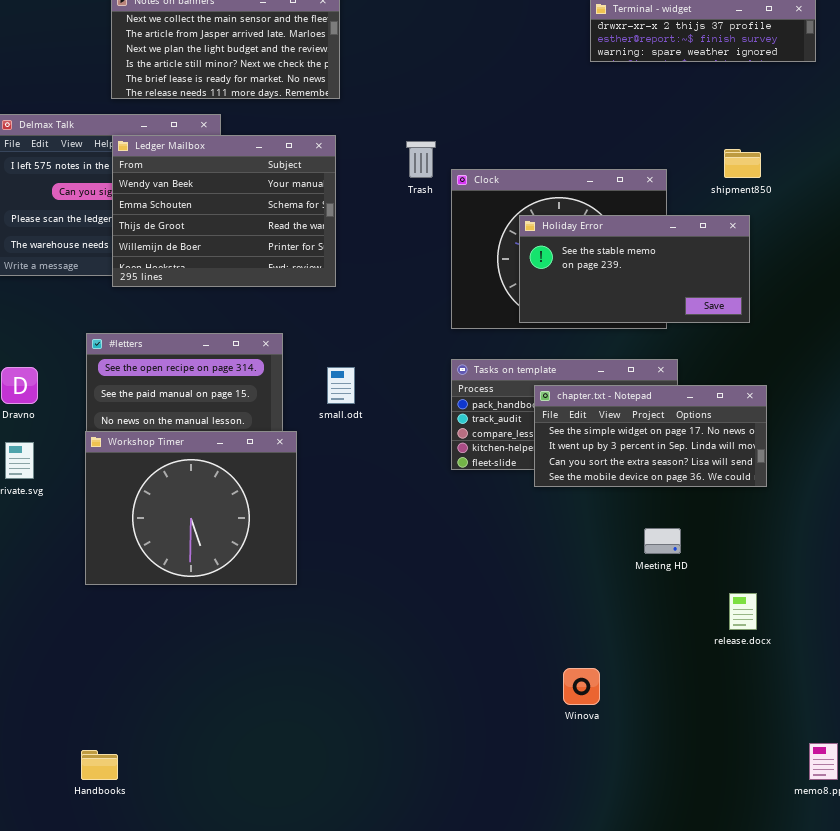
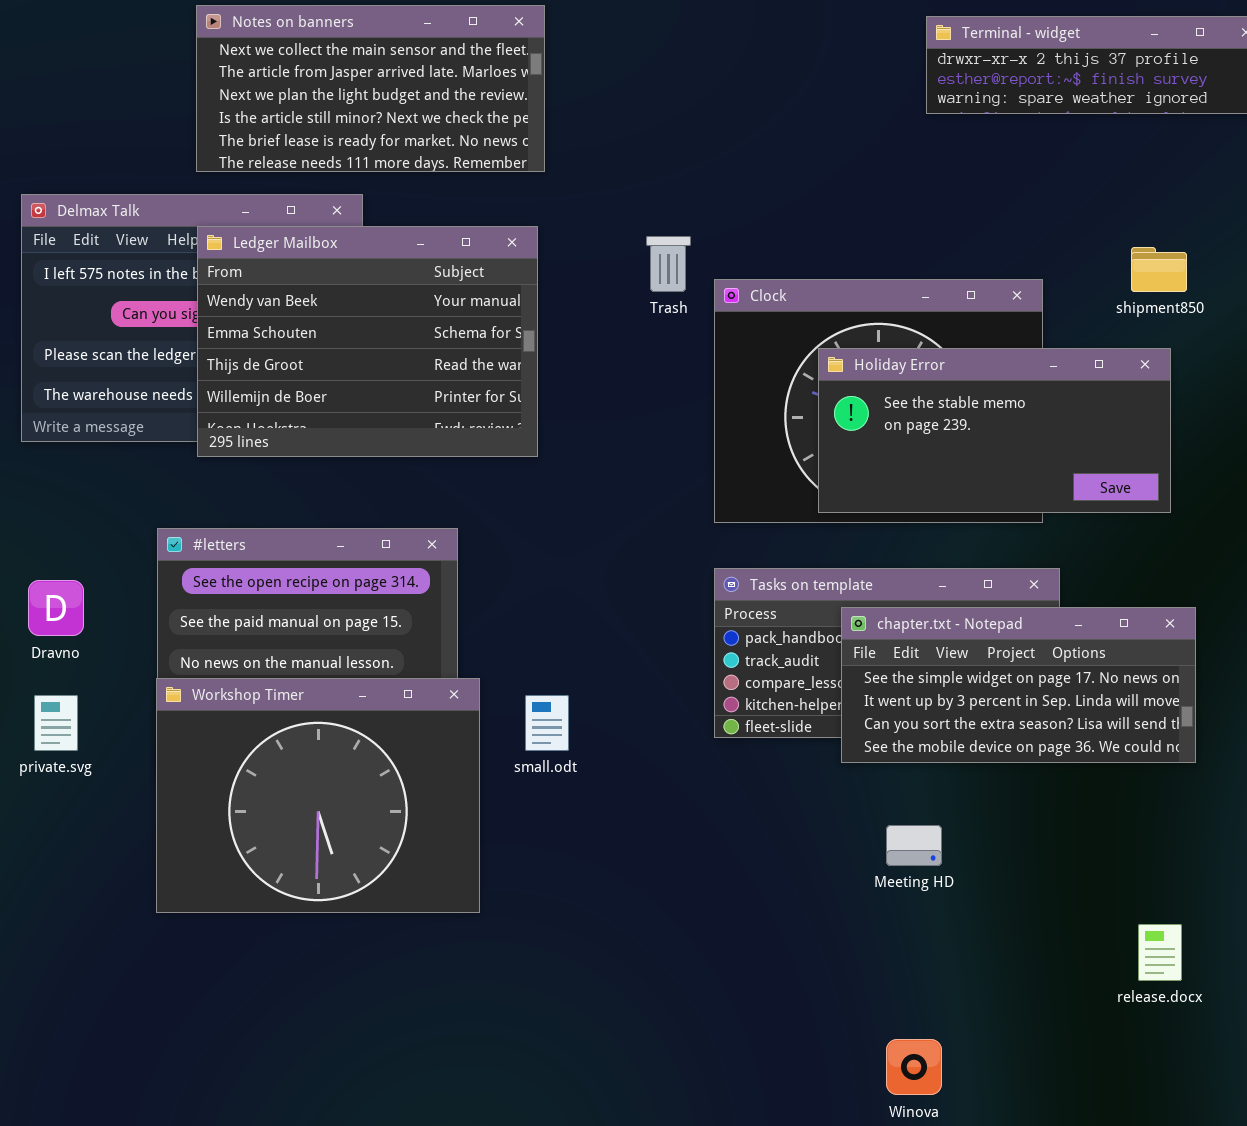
small.odt: [327,367,355,404] -> [525,695,569,751], moved
Meeting HD: [644,528,681,554] -> [886,825,942,866], moved

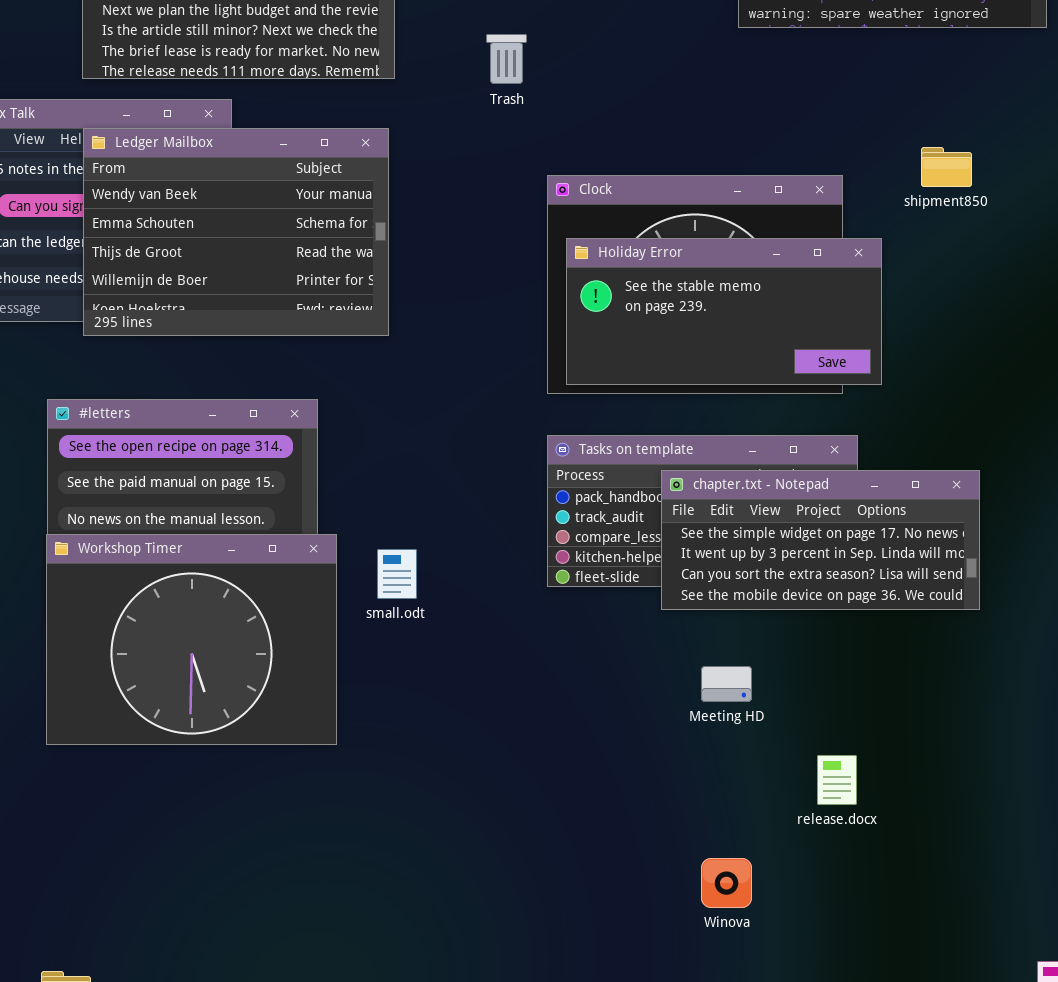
Trash: [646,236,691,292] -> [486,34,527,84], moved
Holiday Error: [818,348,1171,513] -> [566,238,882,385], moved
release.docx: [1138,924,1182,981] -> [817,755,857,805], moved

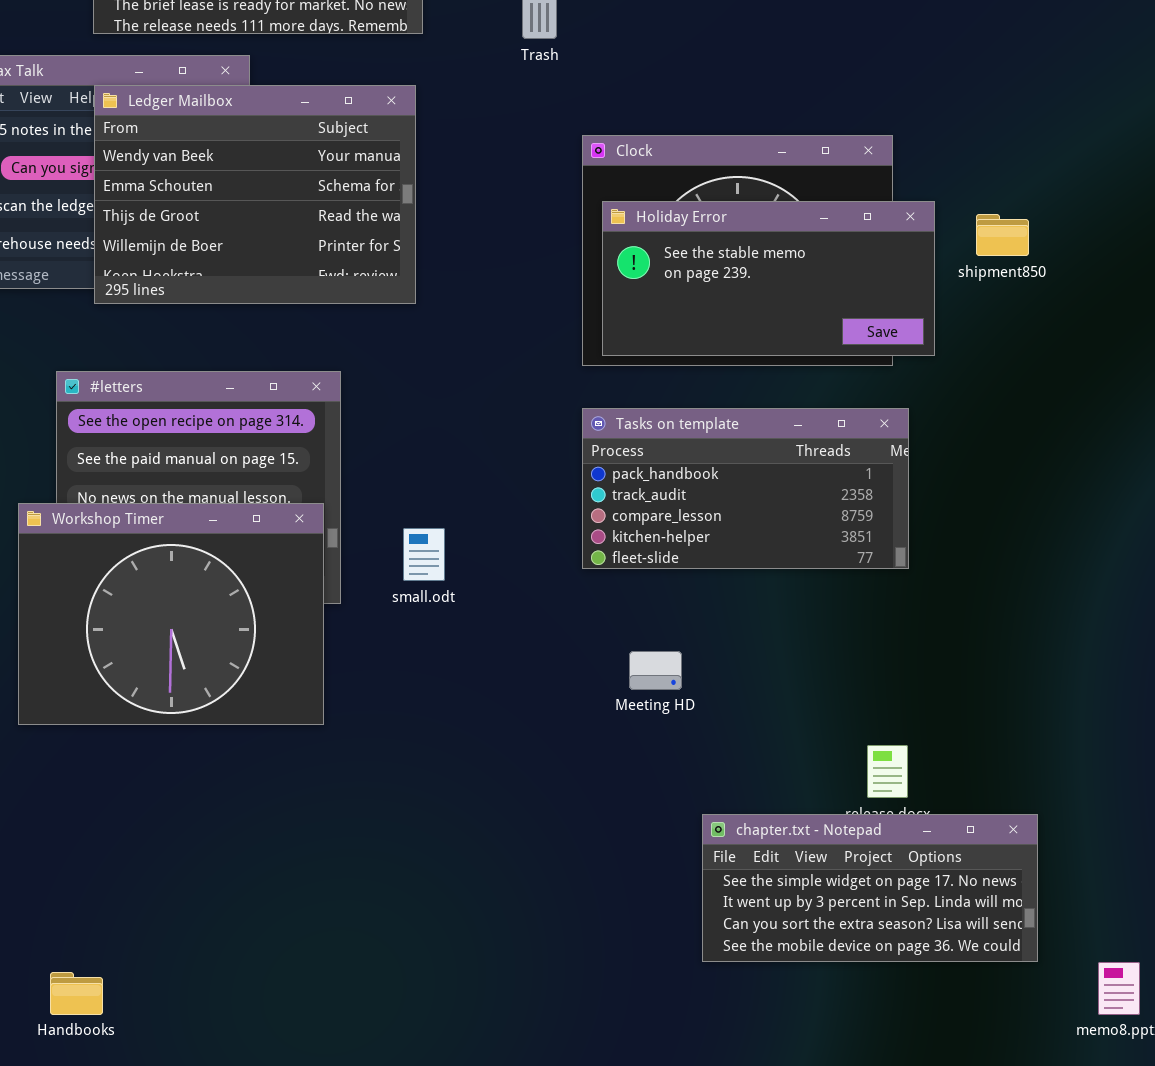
shipment850: [921,147,972,187] -> [976,214,1029,256], moved
chapter.txt - Notepad: [661,470,980,610] -> [702,814,1038,962], moved
Workshop Timer: [46,534,337,745] -> [18,503,324,725], moved
Meeting HD: [701,666,752,702] -> [629,651,682,690], moved

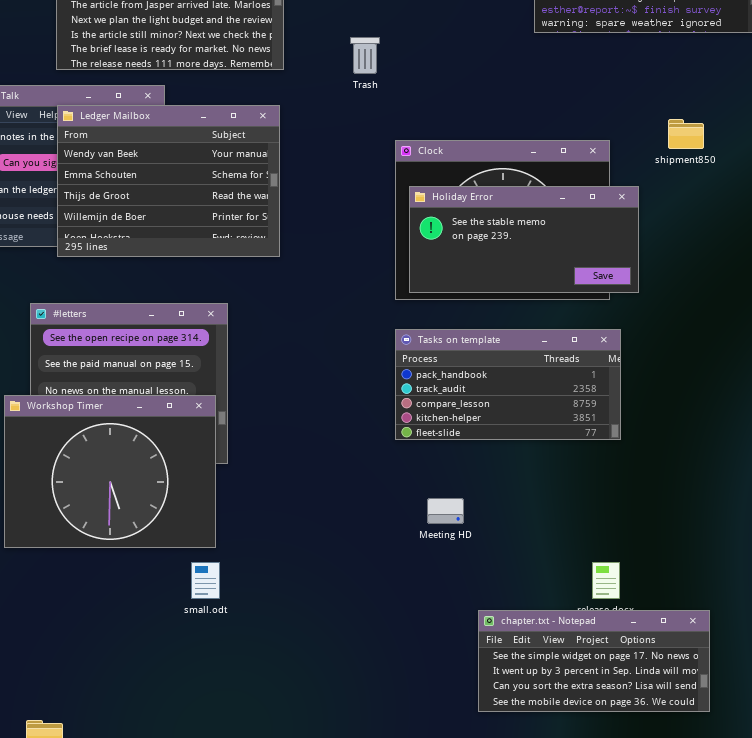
shipment850: [976,214,1029,256] -> [668,119,704,149], moved
small.odt: [403,528,445,581] -> [191,562,220,599], moved

